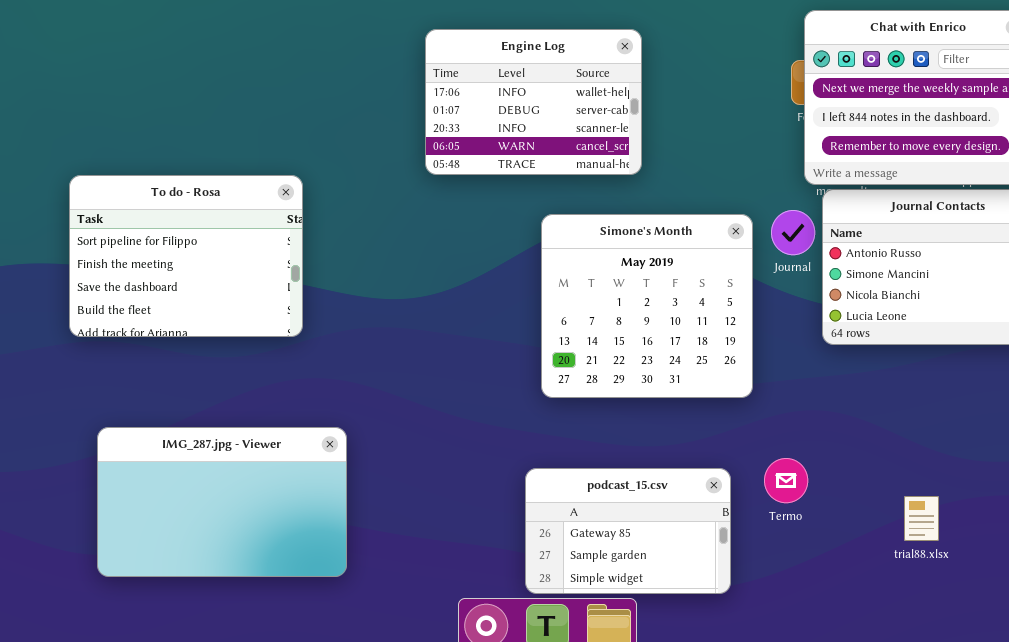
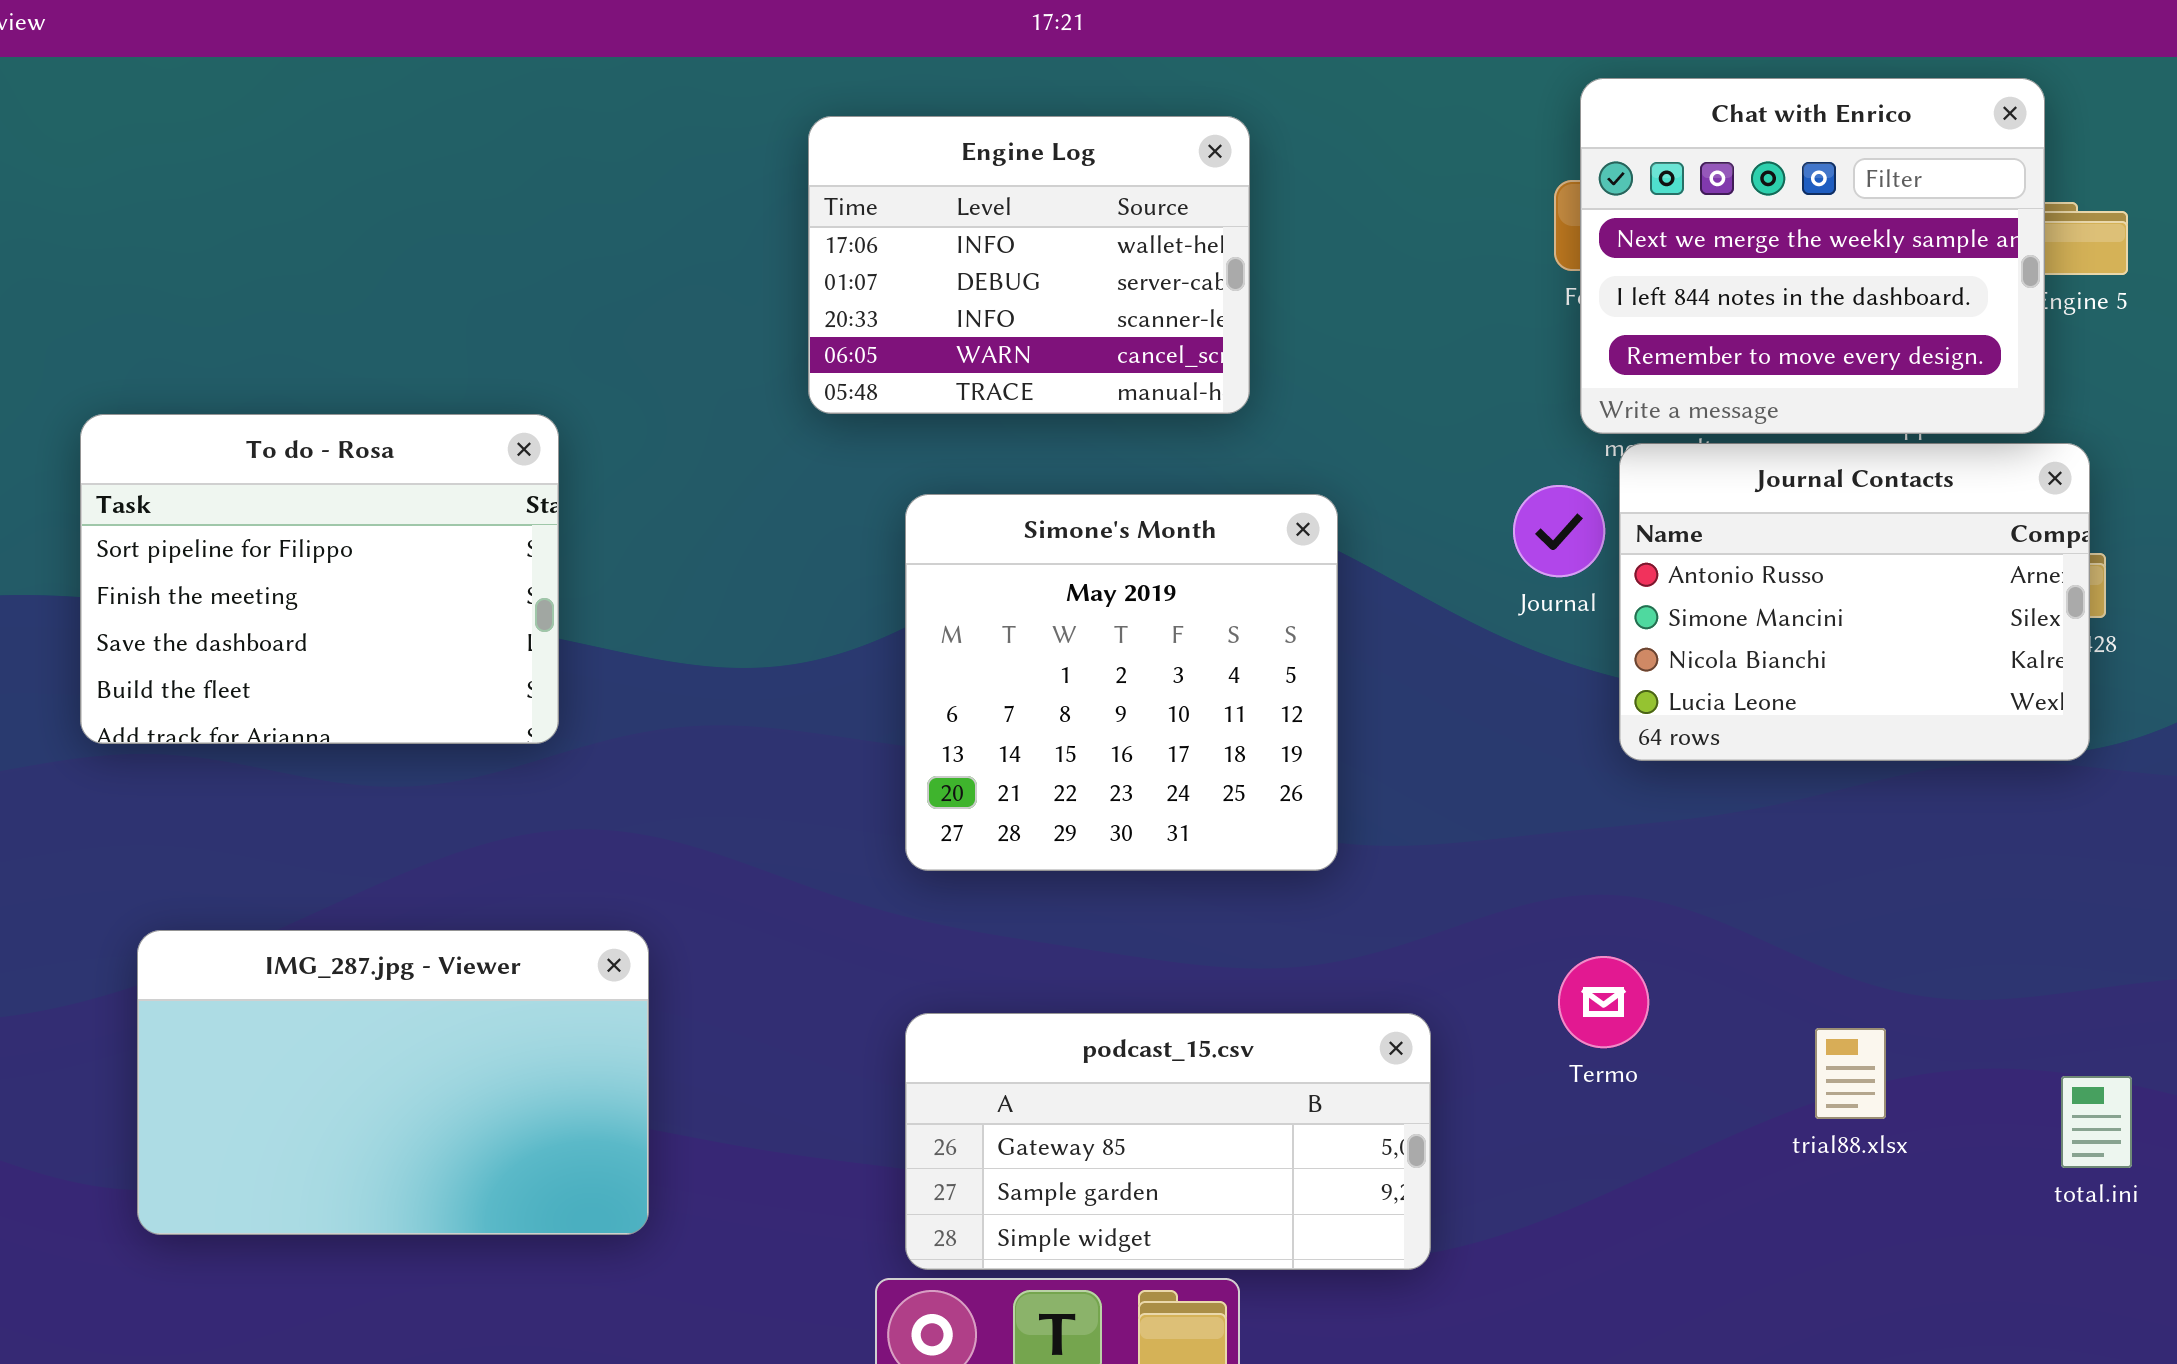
Simone's Month: [541,214,753,398] -> [905,494,1338,871], moved
Termo: [764,458,808,503] -> [1558,956,1649,1048], moved
podcast_15.csv: [525,468,731,594] -> [905,1013,1431,1270], resized
trial88.xlsx: [904,496,939,541] -> [1815,1028,1886,1119], moved

